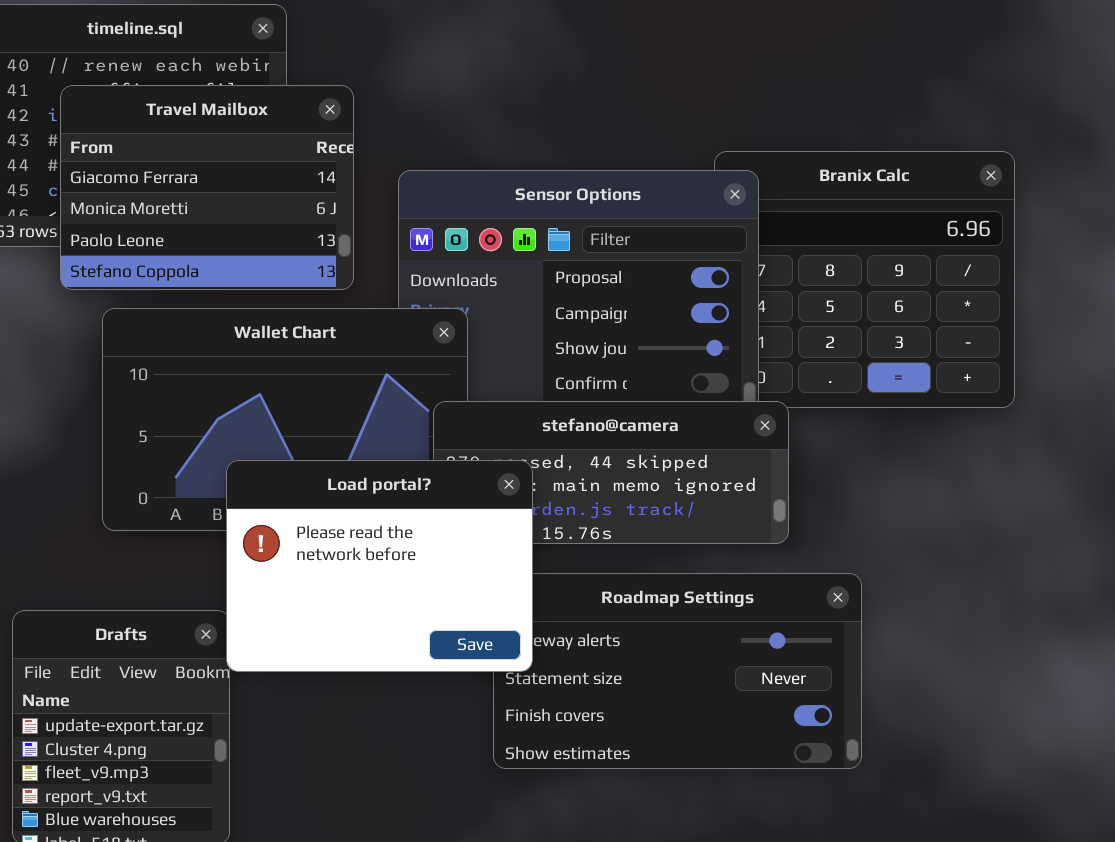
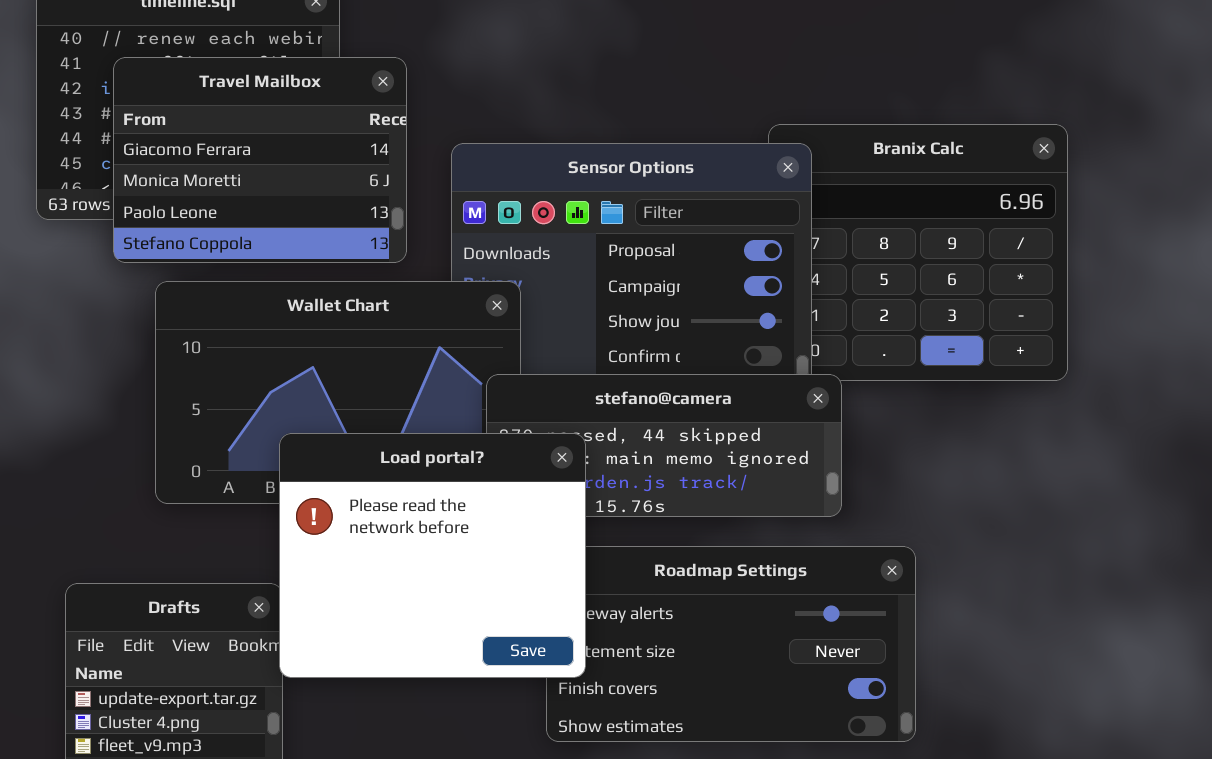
Load portal?: [226,460,533,672] -> [279,433,586,678], resized

